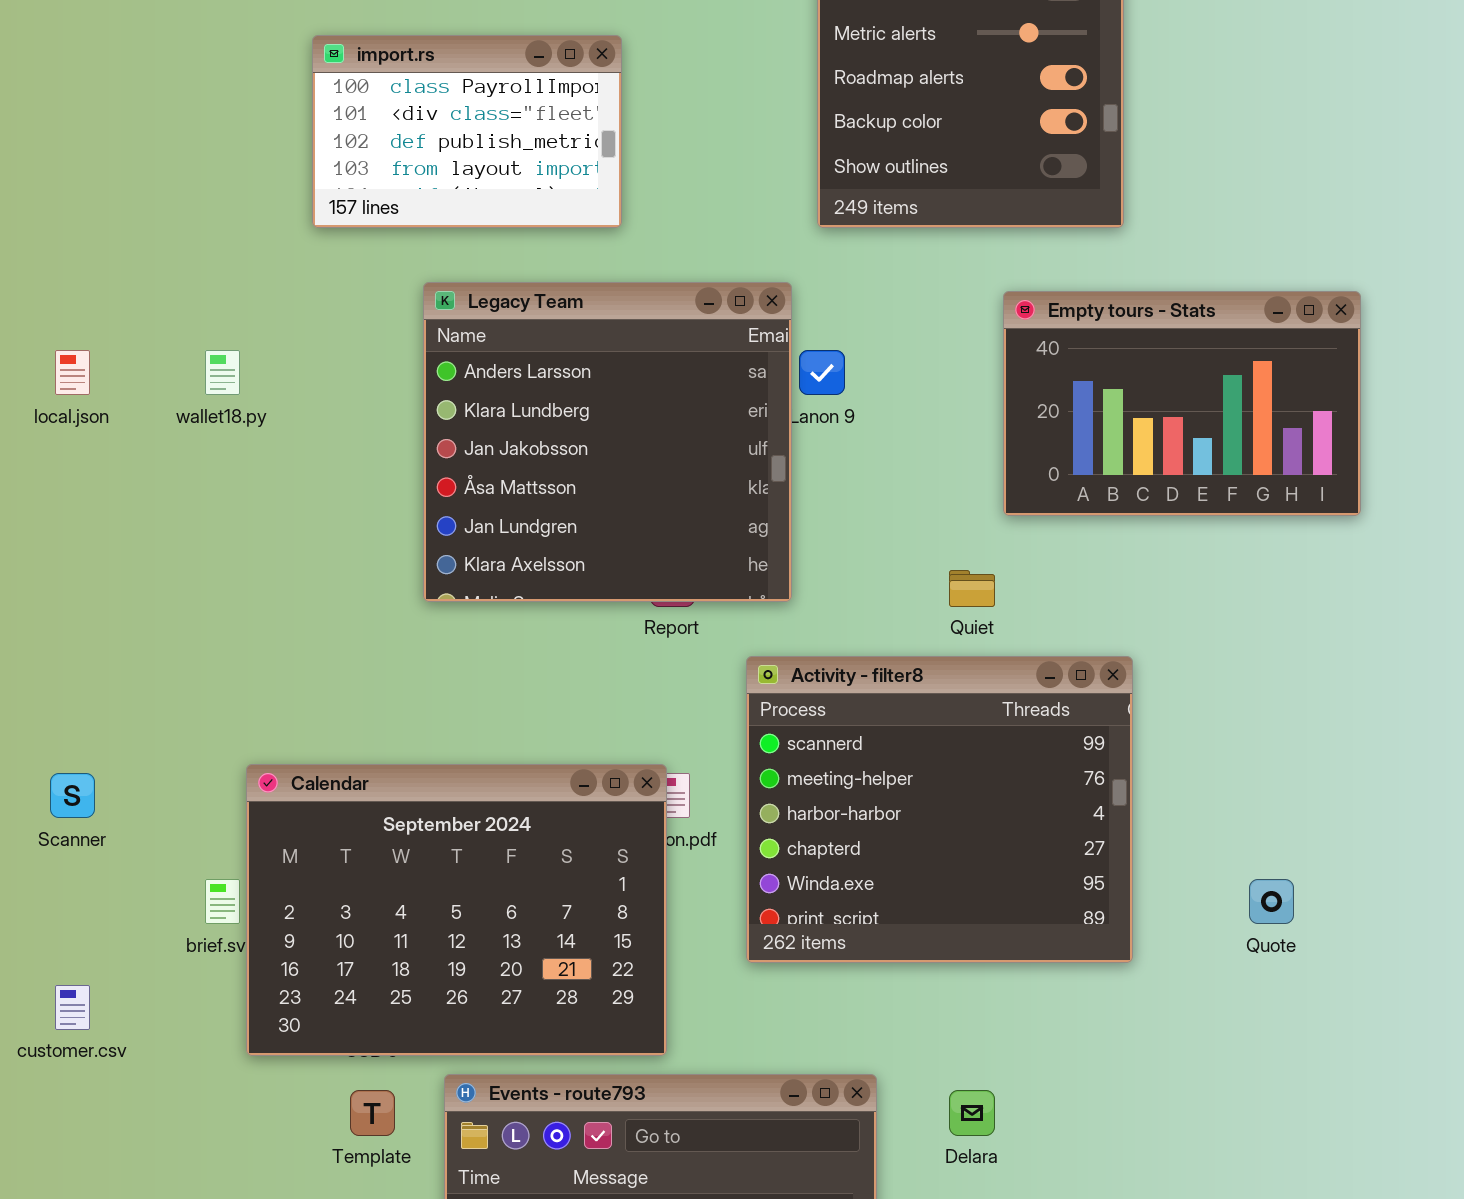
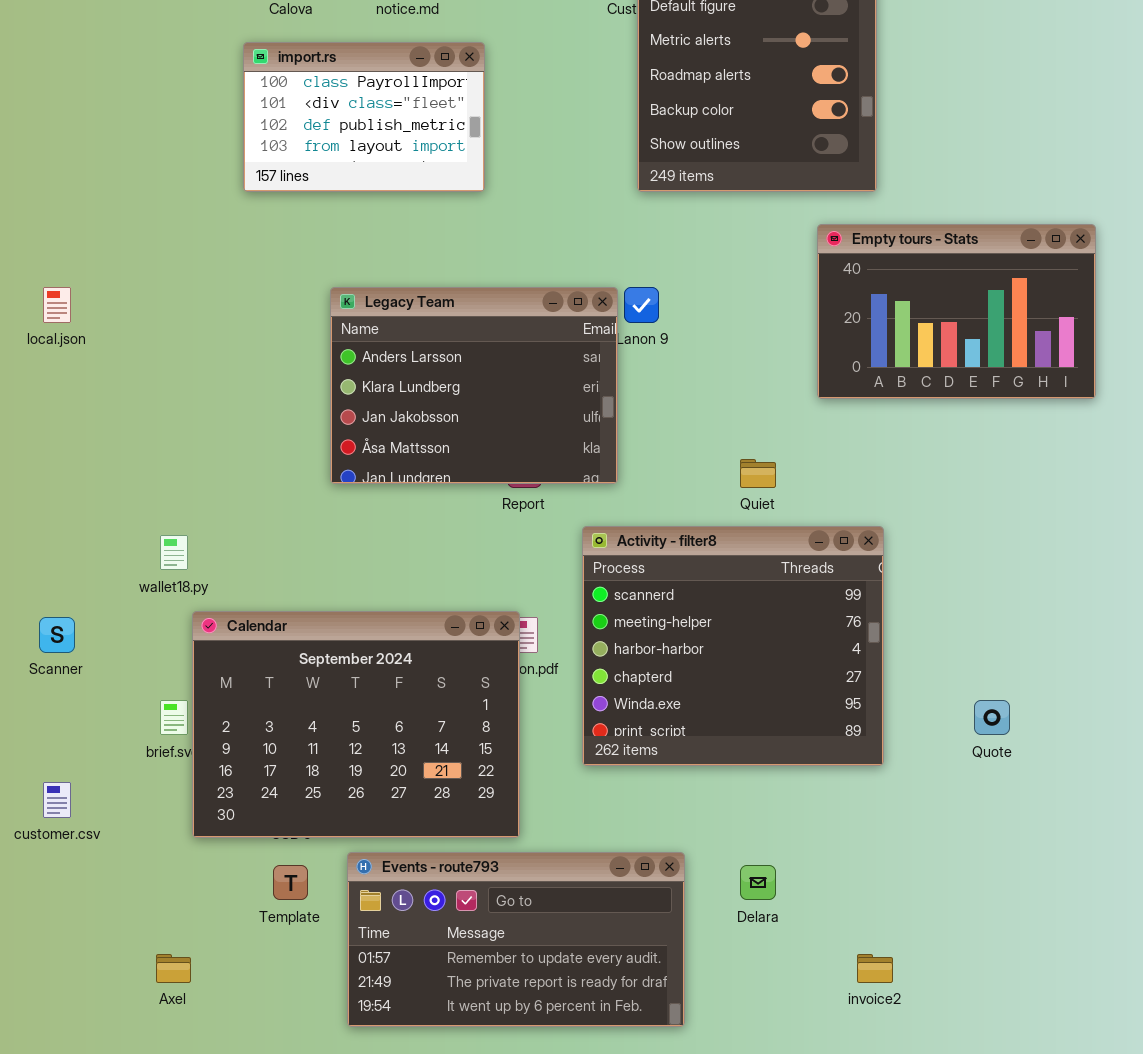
Legacy Team: [423,282,792,602] -> [330,287,618,484], resized
Empty tours - Stats: [1003,291,1361,516] -> [817,224,1096,399], moved
wallet18.py: [205,350,240,395] -> [160,535,188,570], moved

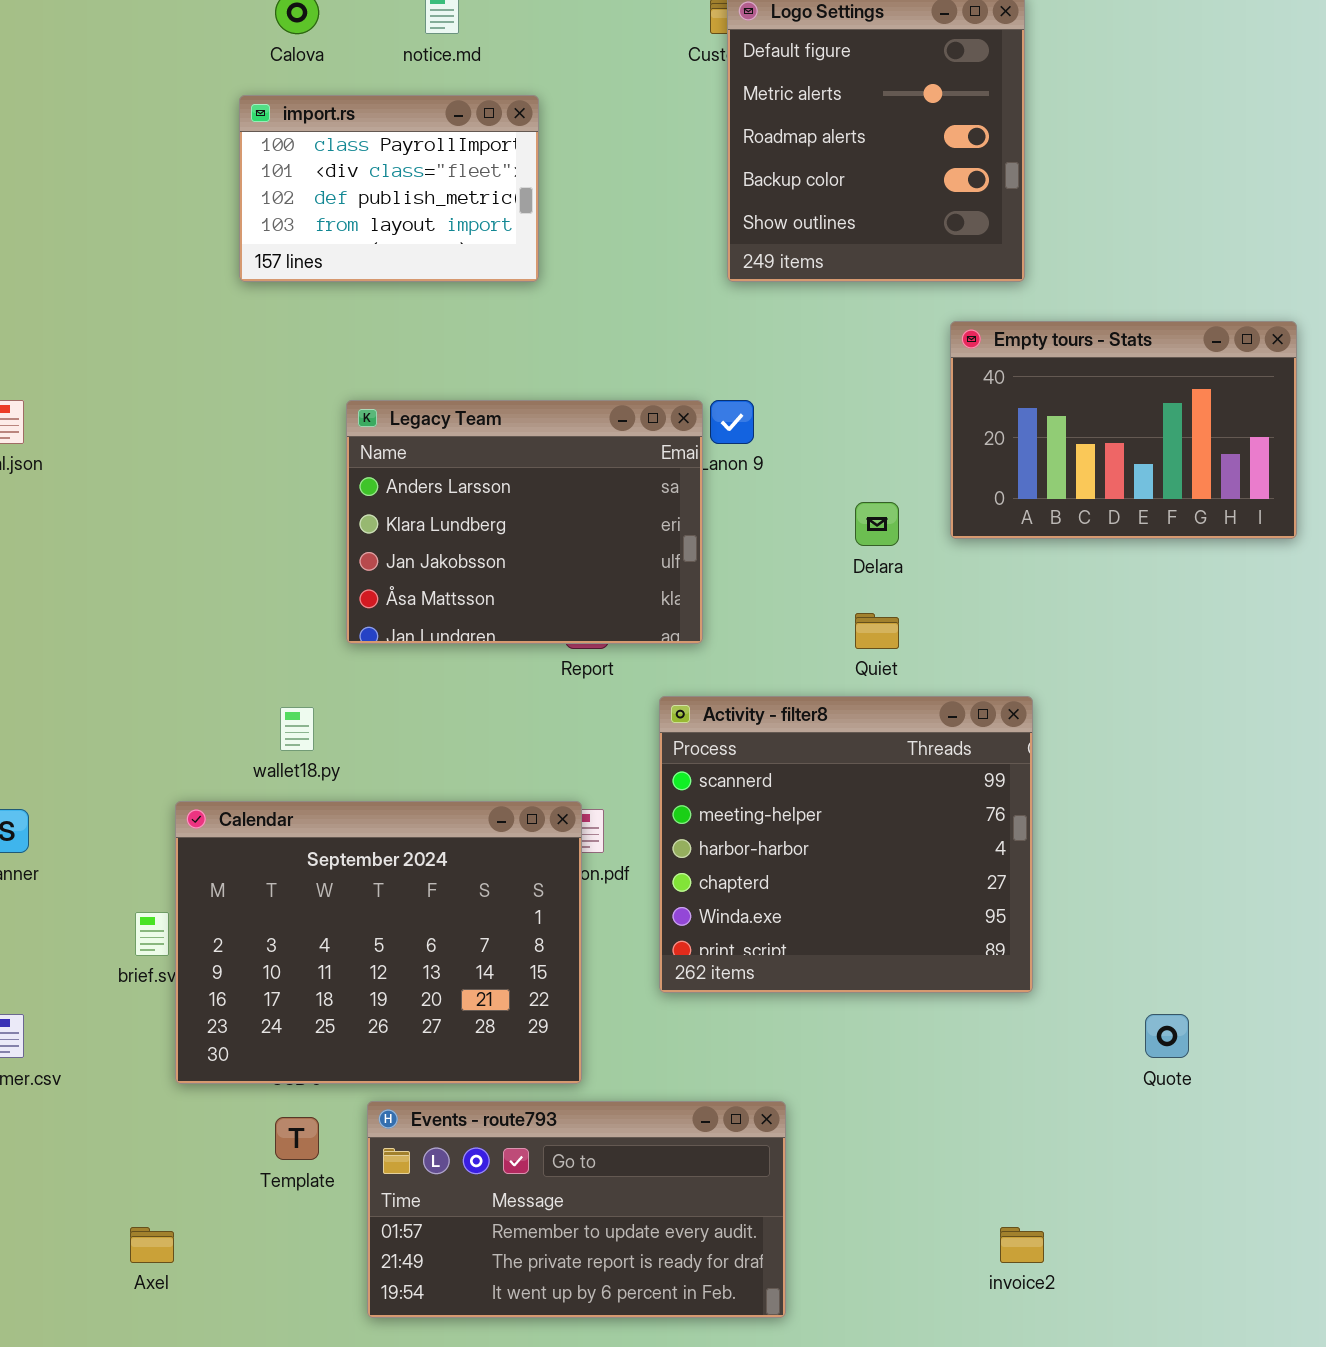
wallet18.py: [160,535,188,570] -> [280,707,314,751], moved
Quote: [974,700,1010,735] -> [1145,1014,1189,1058], moved
Delara: [740,865,776,900] -> [855,502,899,546], moved

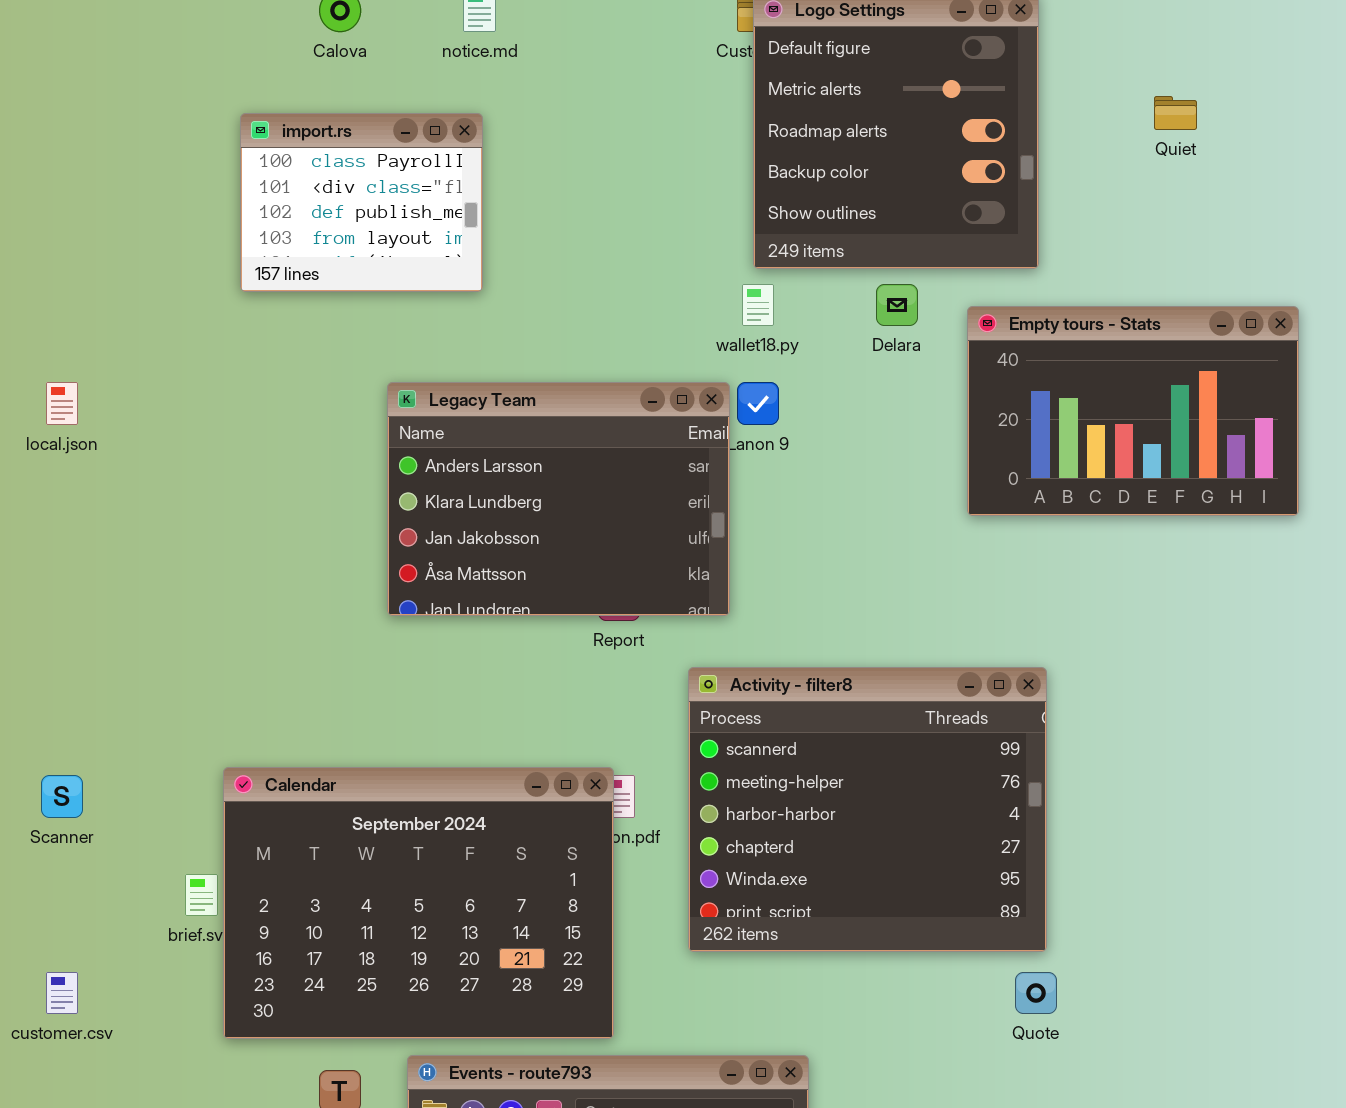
import.rs: [239,95,539,282] -> [240,113,483,292], moved, resized
Delara: [855,502,899,546] -> [876,284,918,326], moved
Quiet: [855,613,899,649] -> [1154,96,1197,130], moved
wallet18.py: [280,707,314,751] -> [742,284,774,326], moved
Quote: [1145,1014,1189,1058] -> [1015,972,1057,1014], moved

